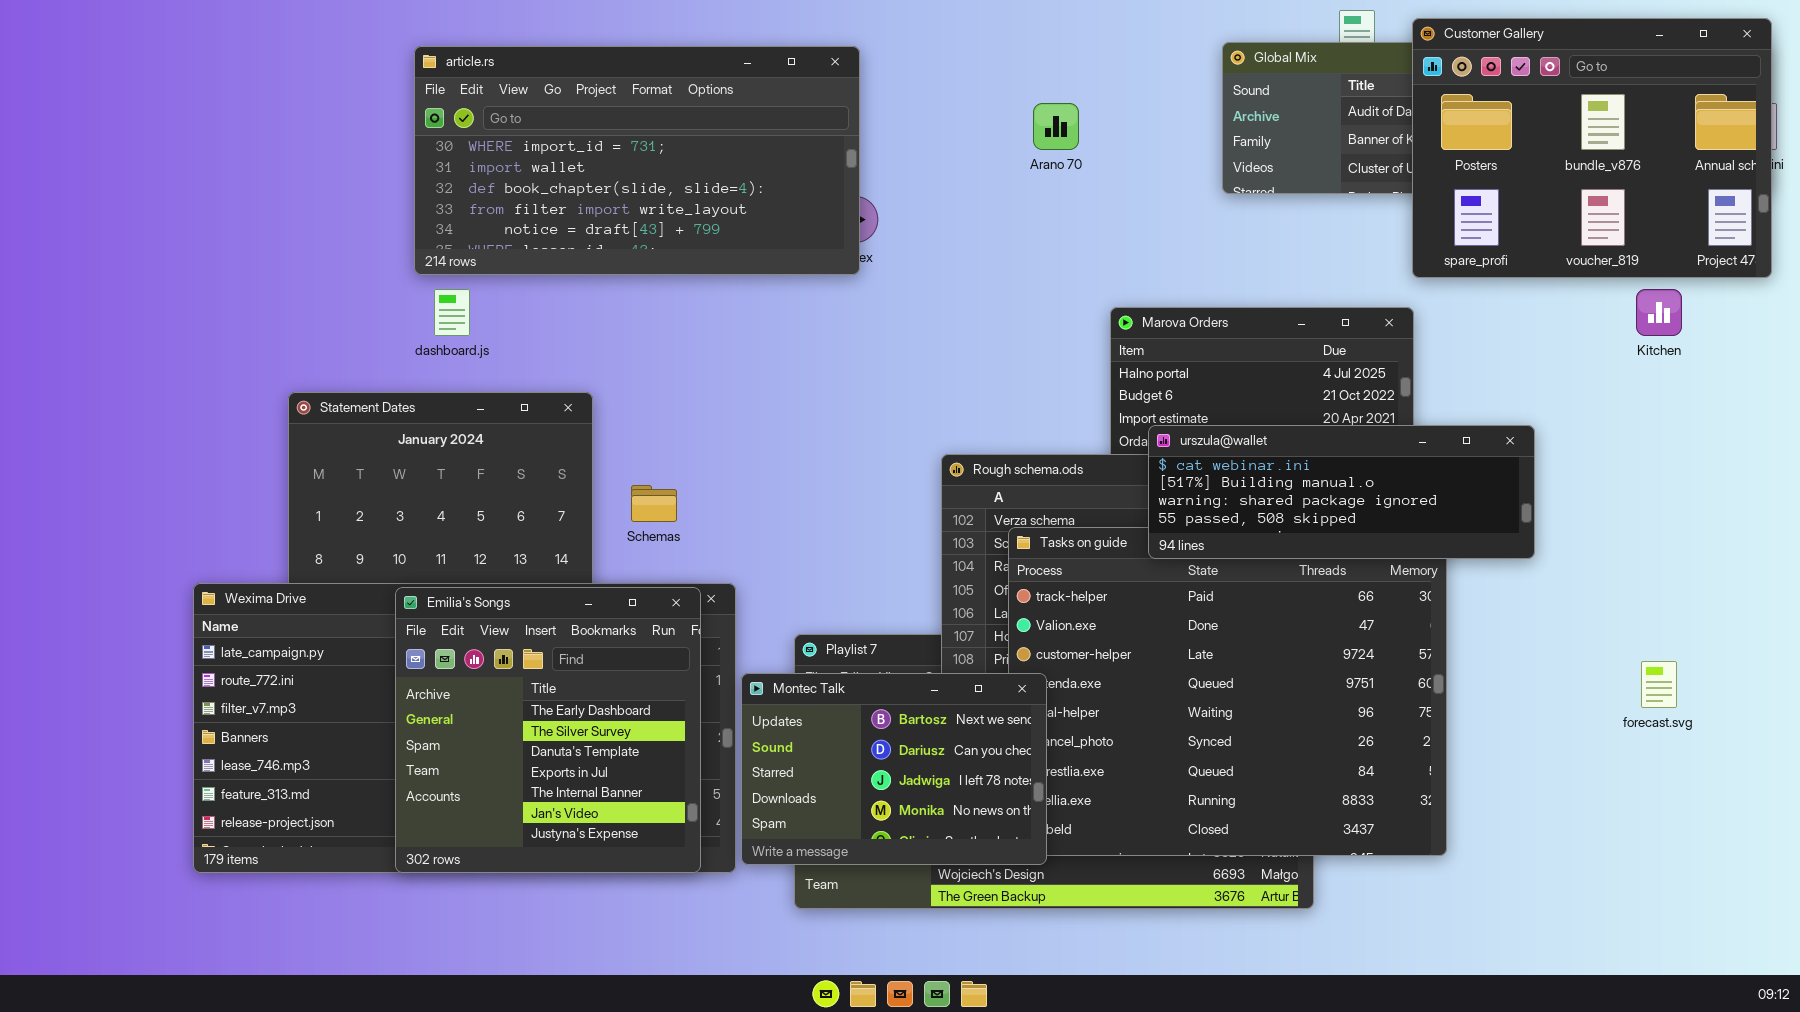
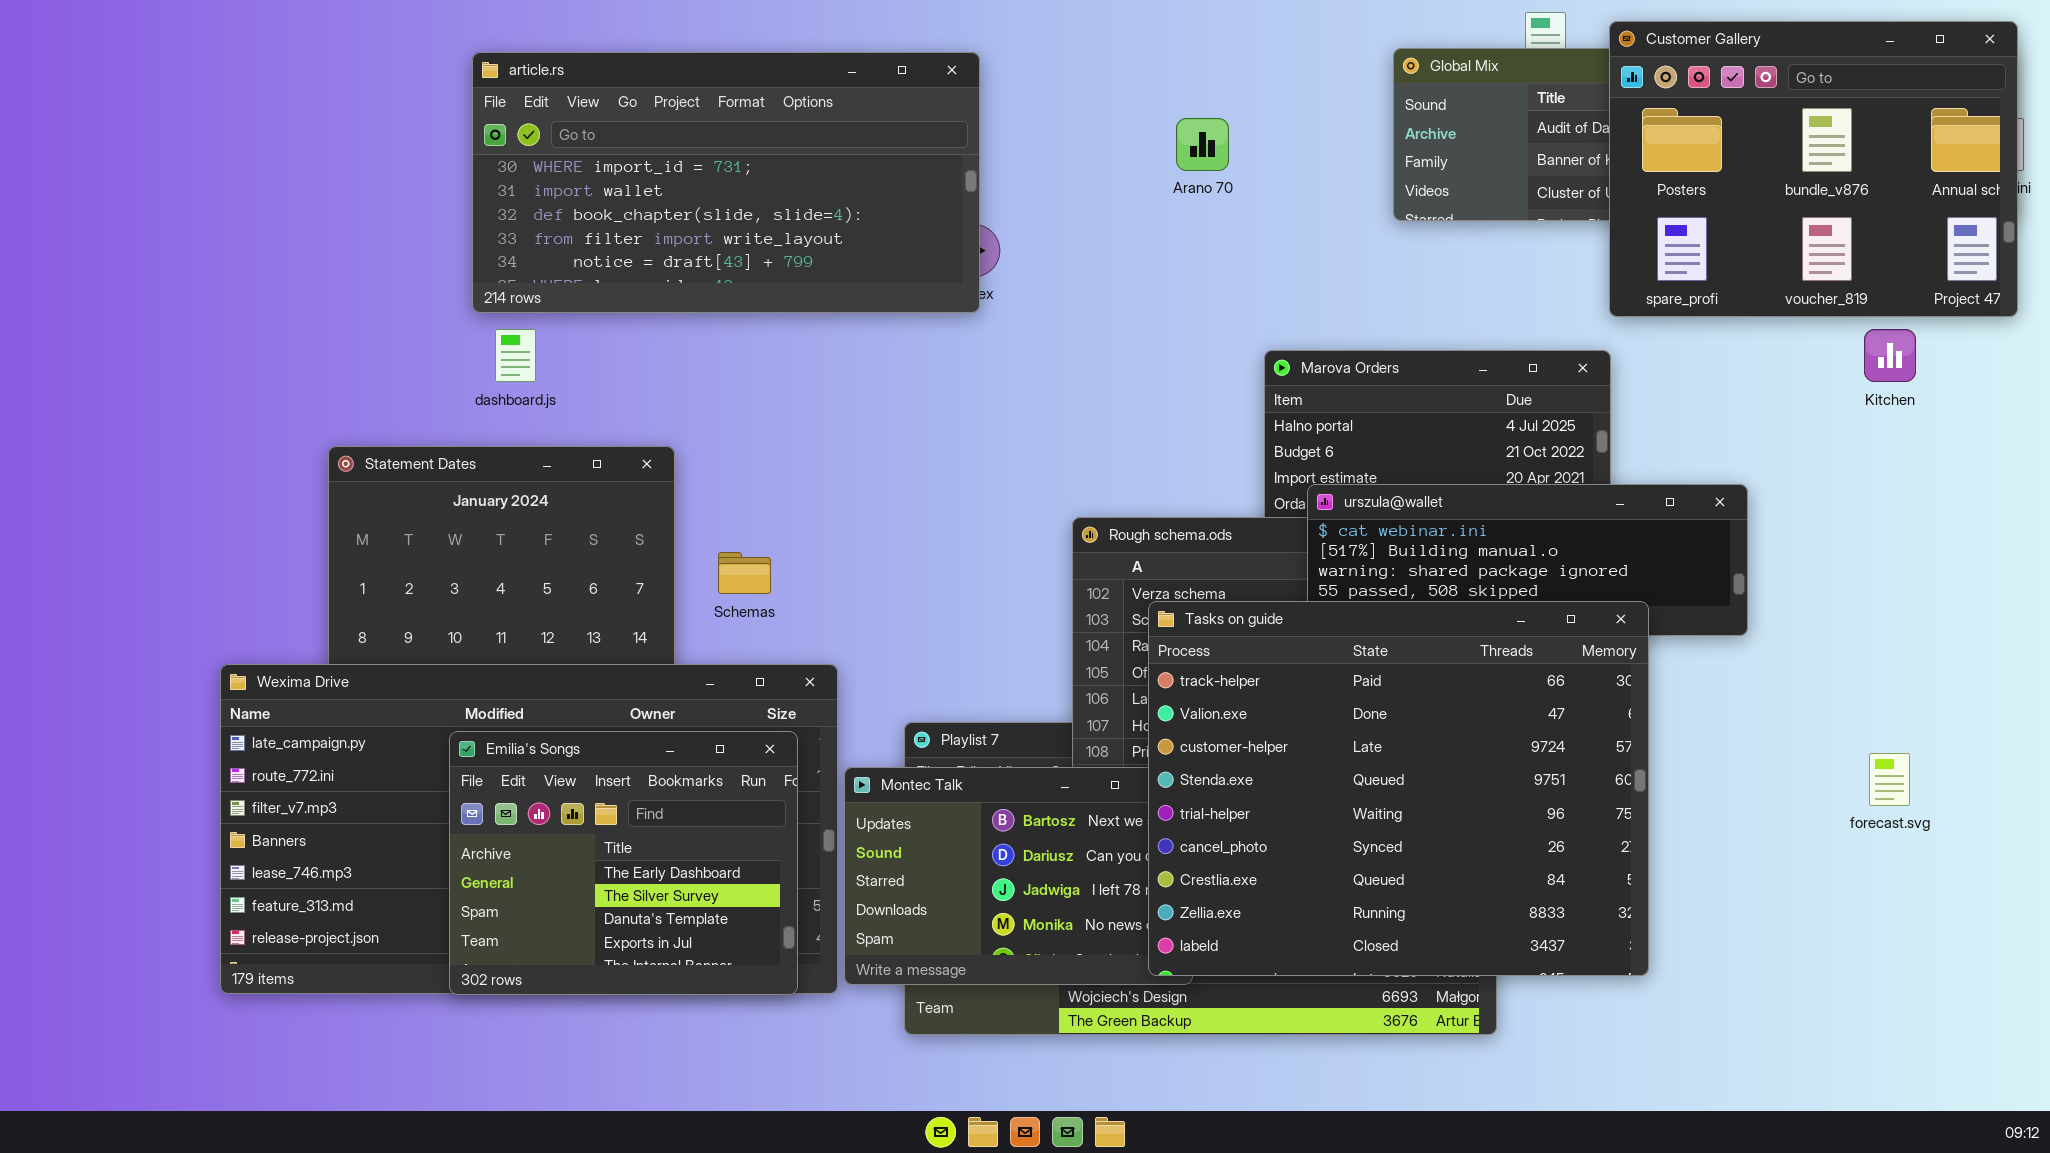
Tasks on guide: [1008,527,1447,856] -> [1148,601,1649,976], raised
Emilia's Songs: [395,587,701,873] -> [449,731,798,995], resized

